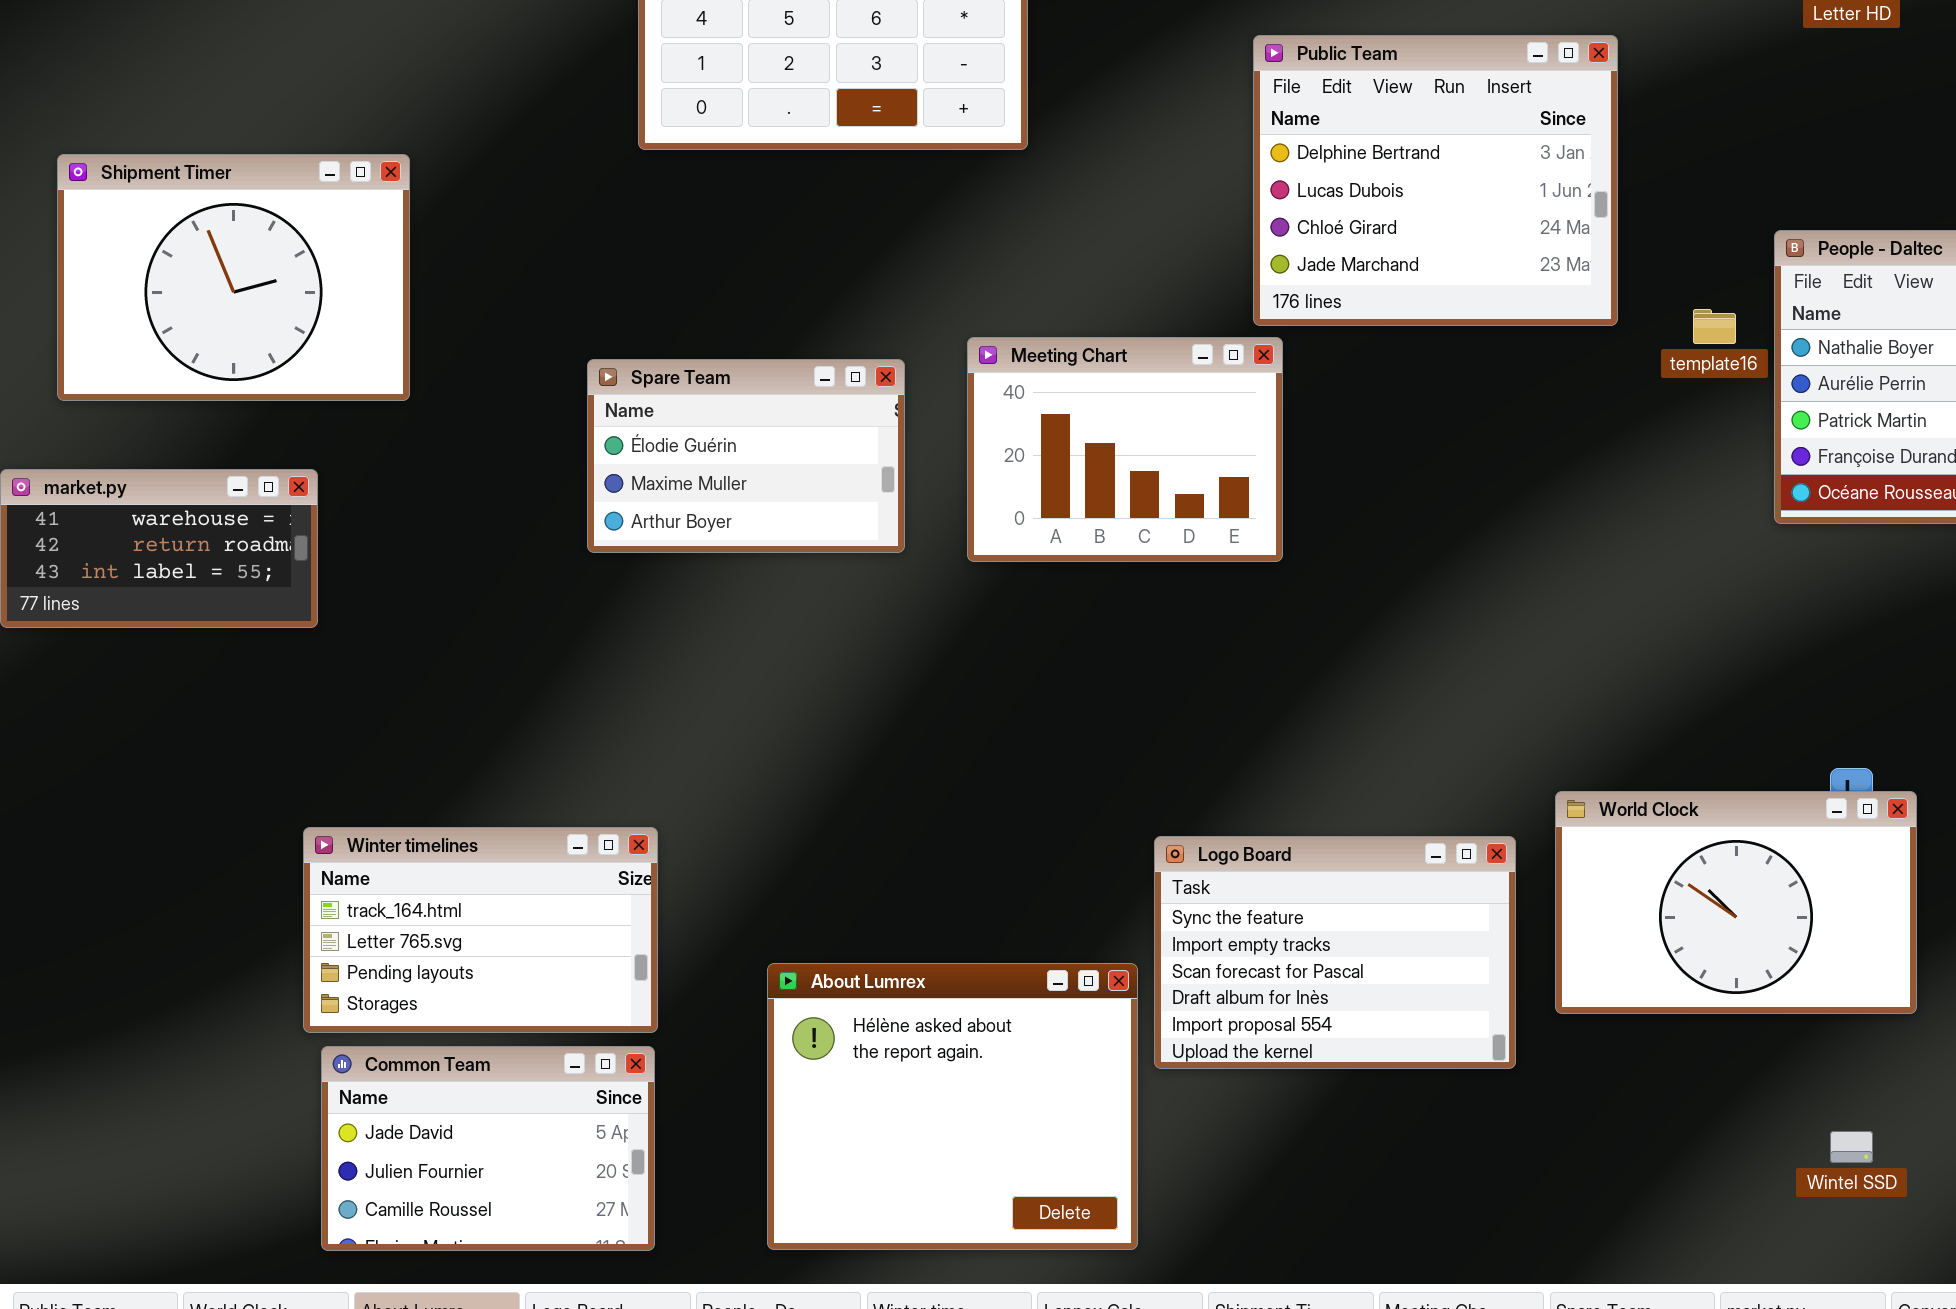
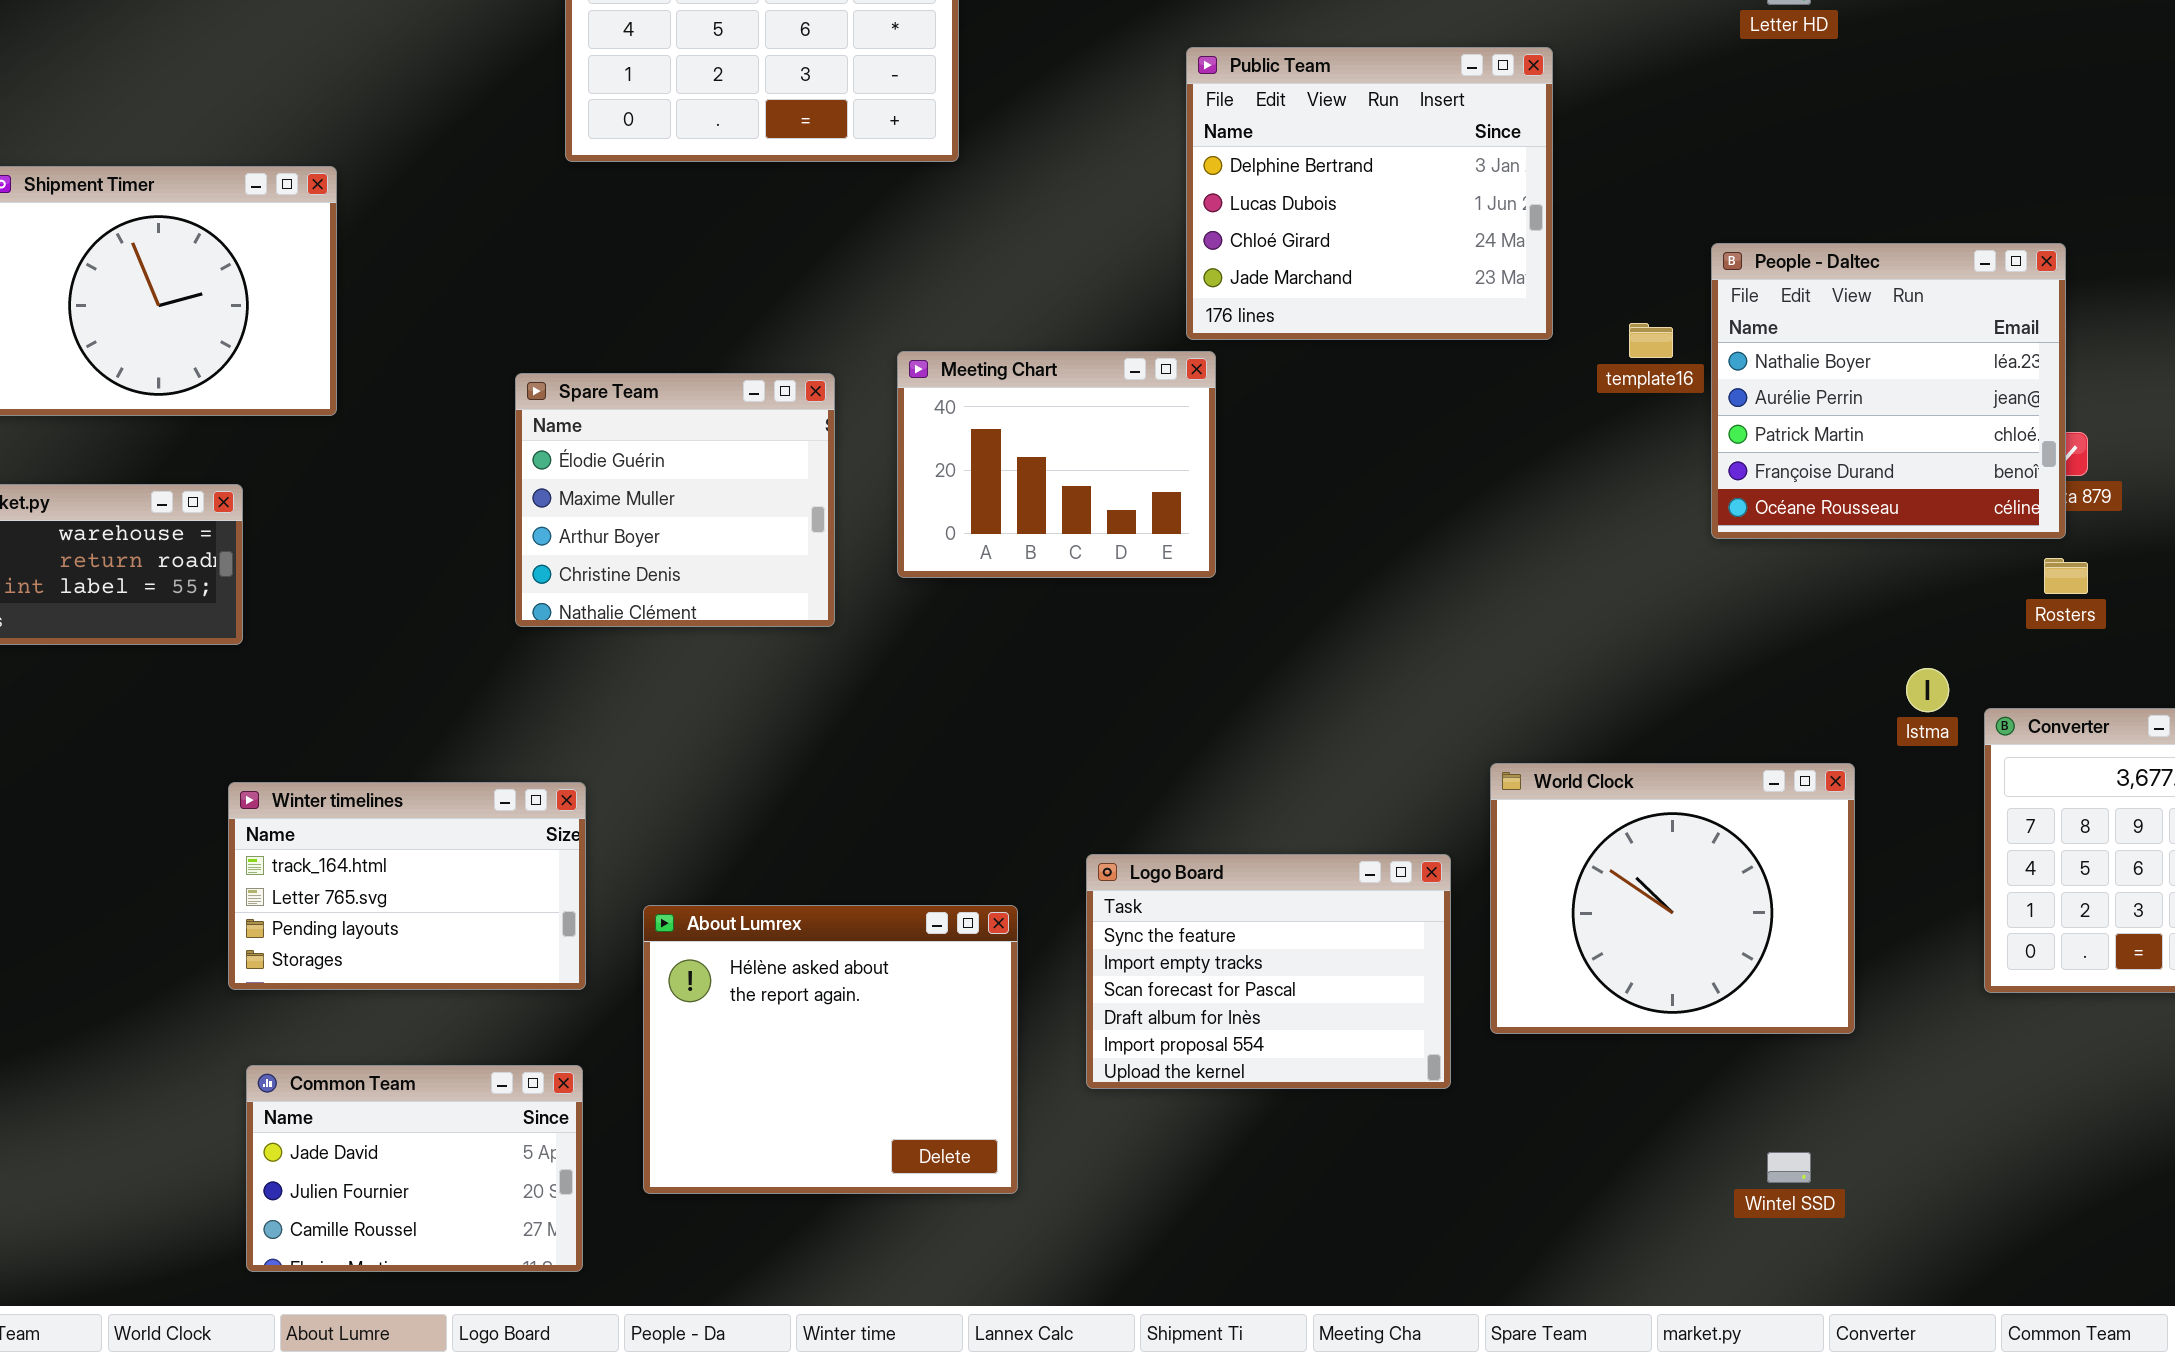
Spare Team: [587,359,905,553] -> [515,373,835,627], resized
World Clock: [1555,791,1917,1014] -> [1490,763,1855,1034], resized
Winter timelines: [303,827,658,1033] -> [228,782,586,990], moved
About Lumrex: [767,963,1138,1250] -> [643,905,1018,1194], moved

